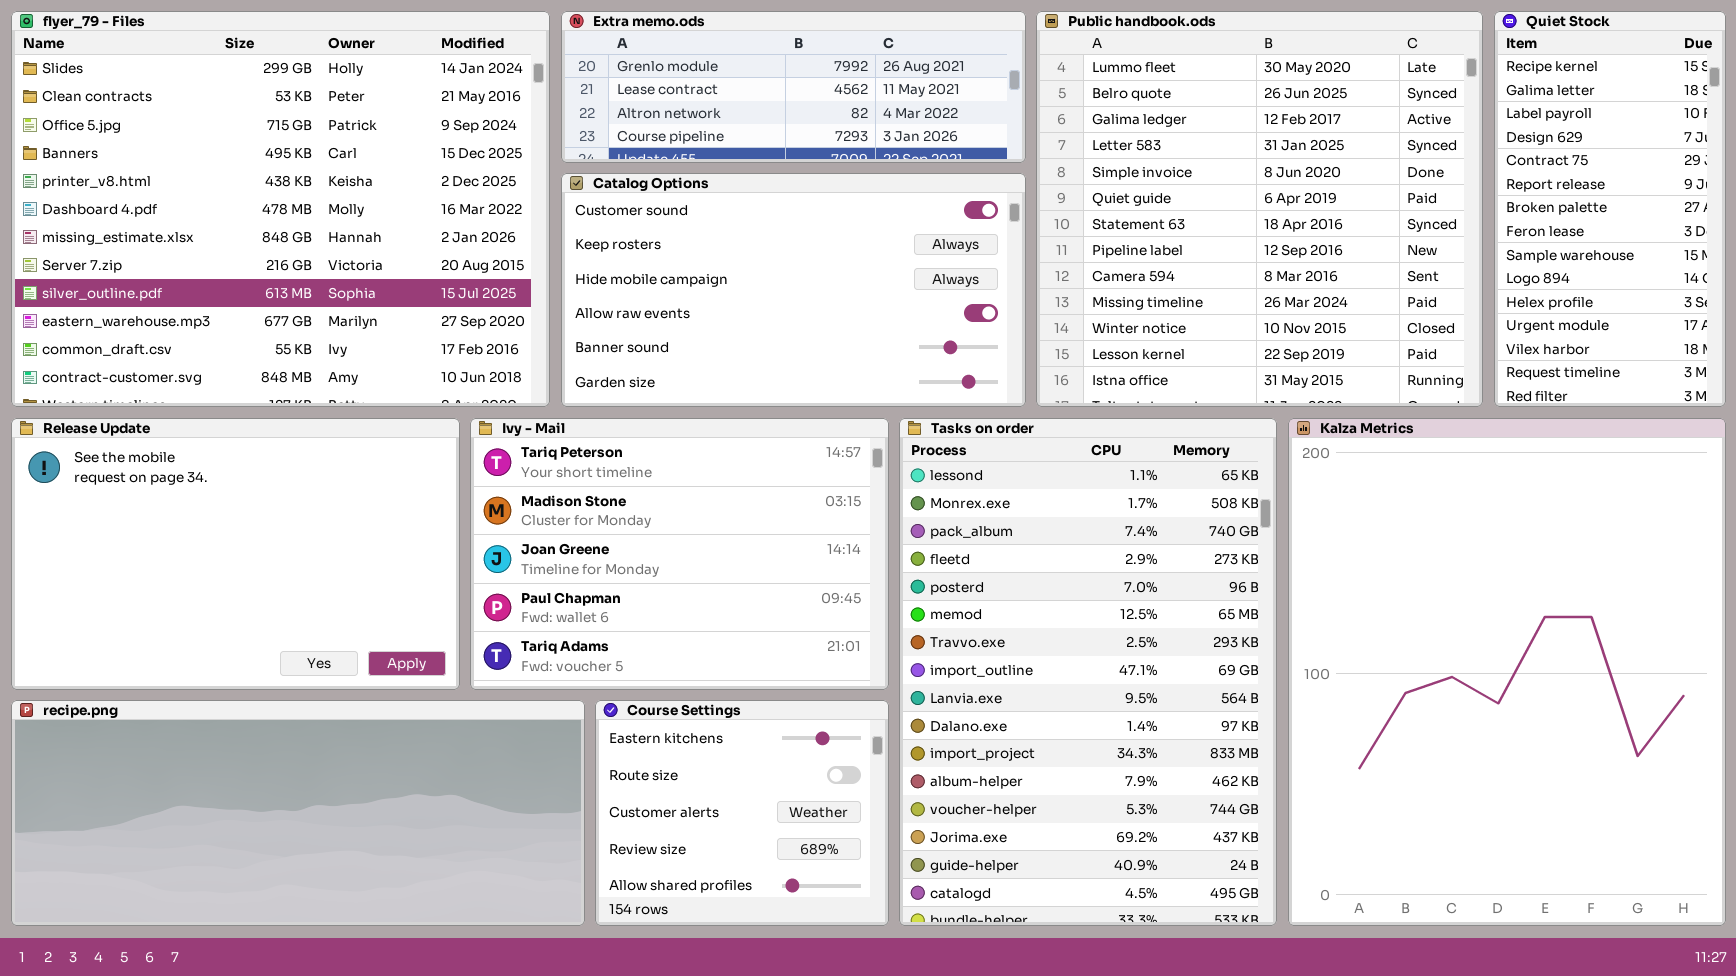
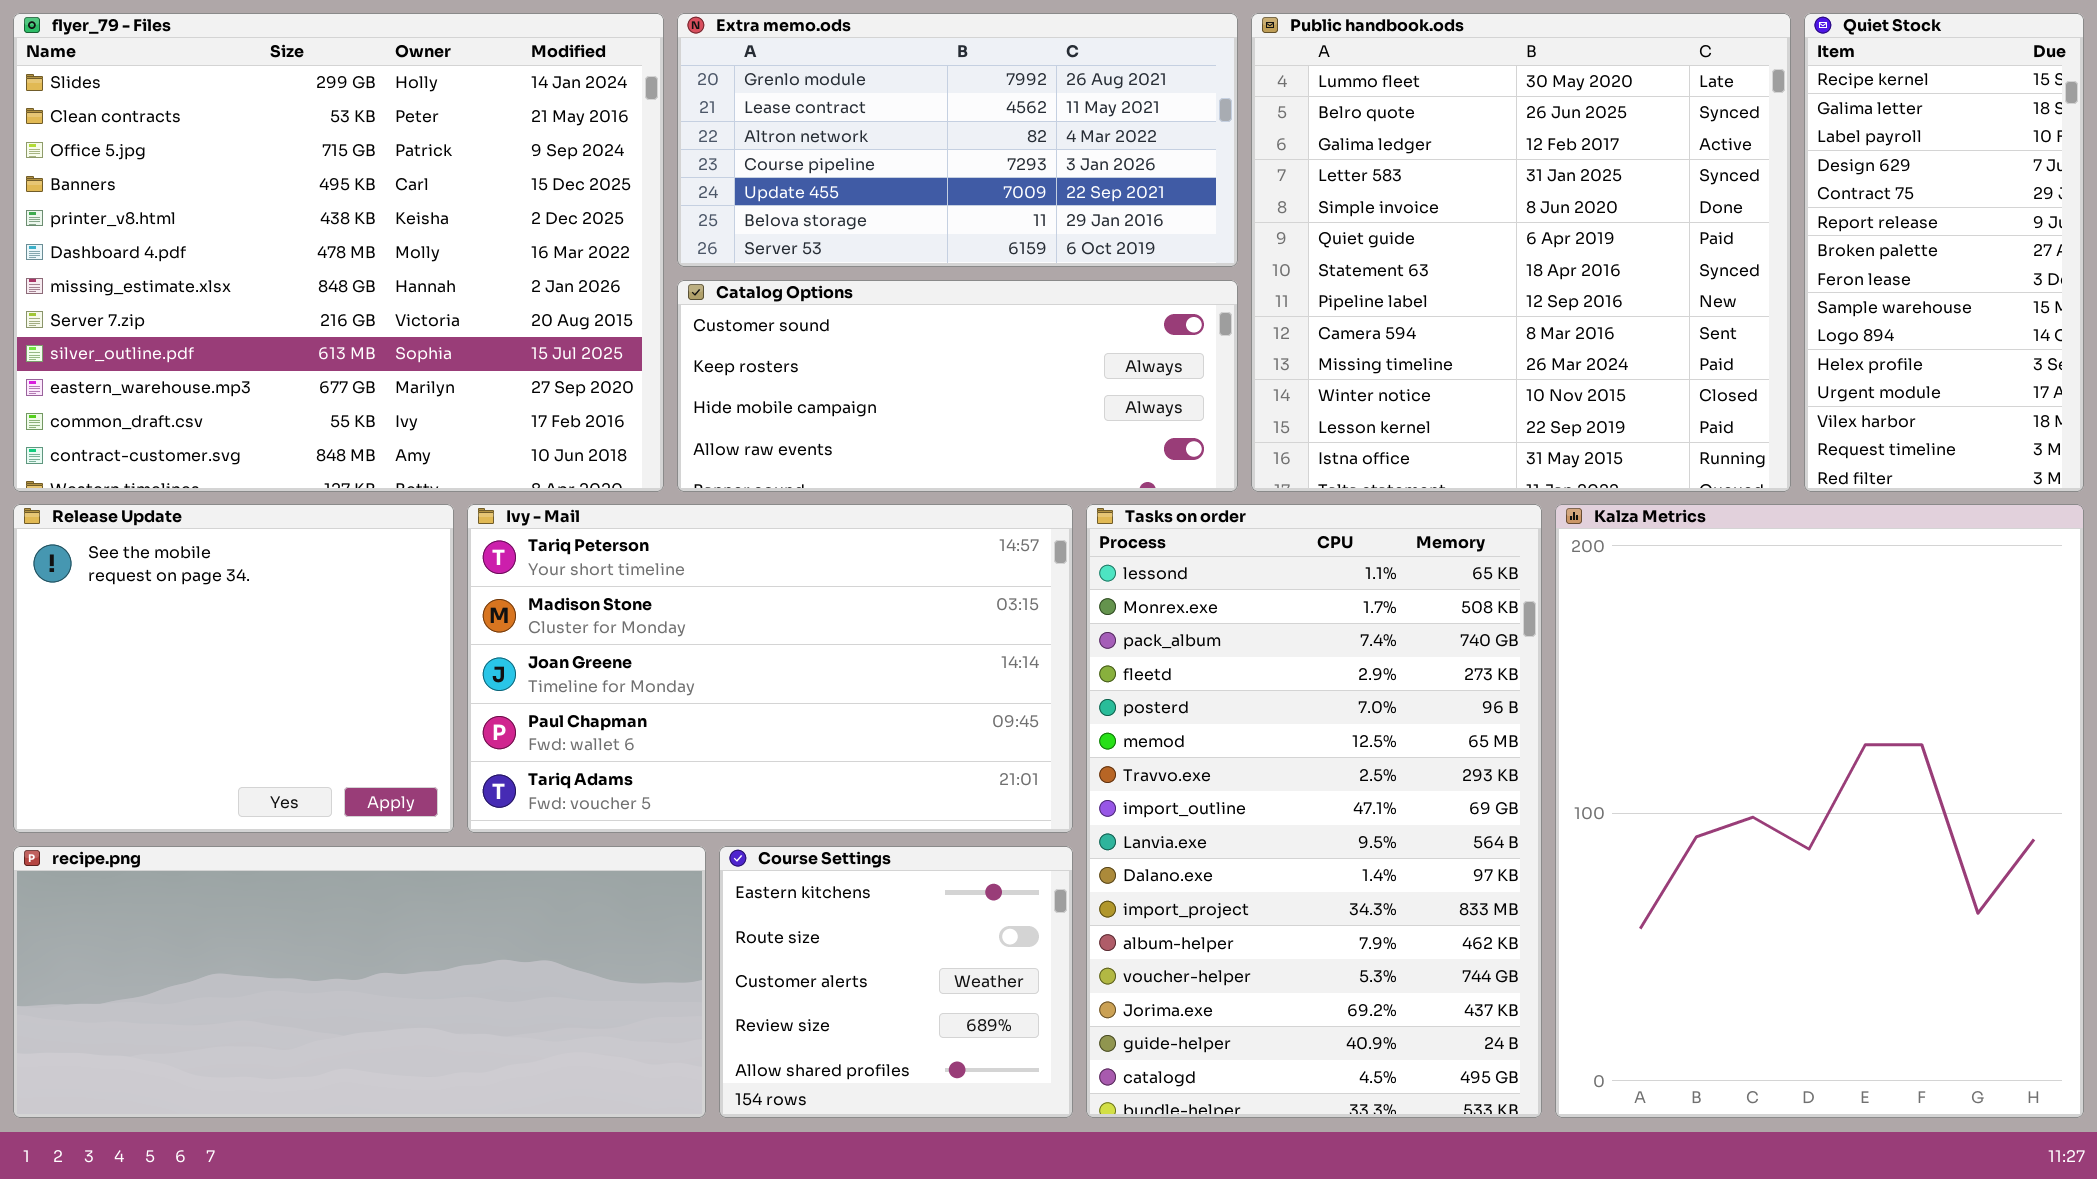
Extra memo.ods: [561,11,1026,163] -> [677,13,1238,267], resized
Catalog Options: [561,173,1026,407] -> [677,280,1238,492], resized
Release Update: [11,418,460,690] -> [13,504,454,833], resized
Ivy - Mail: [470,418,889,690] -> [467,504,1073,833], resized

